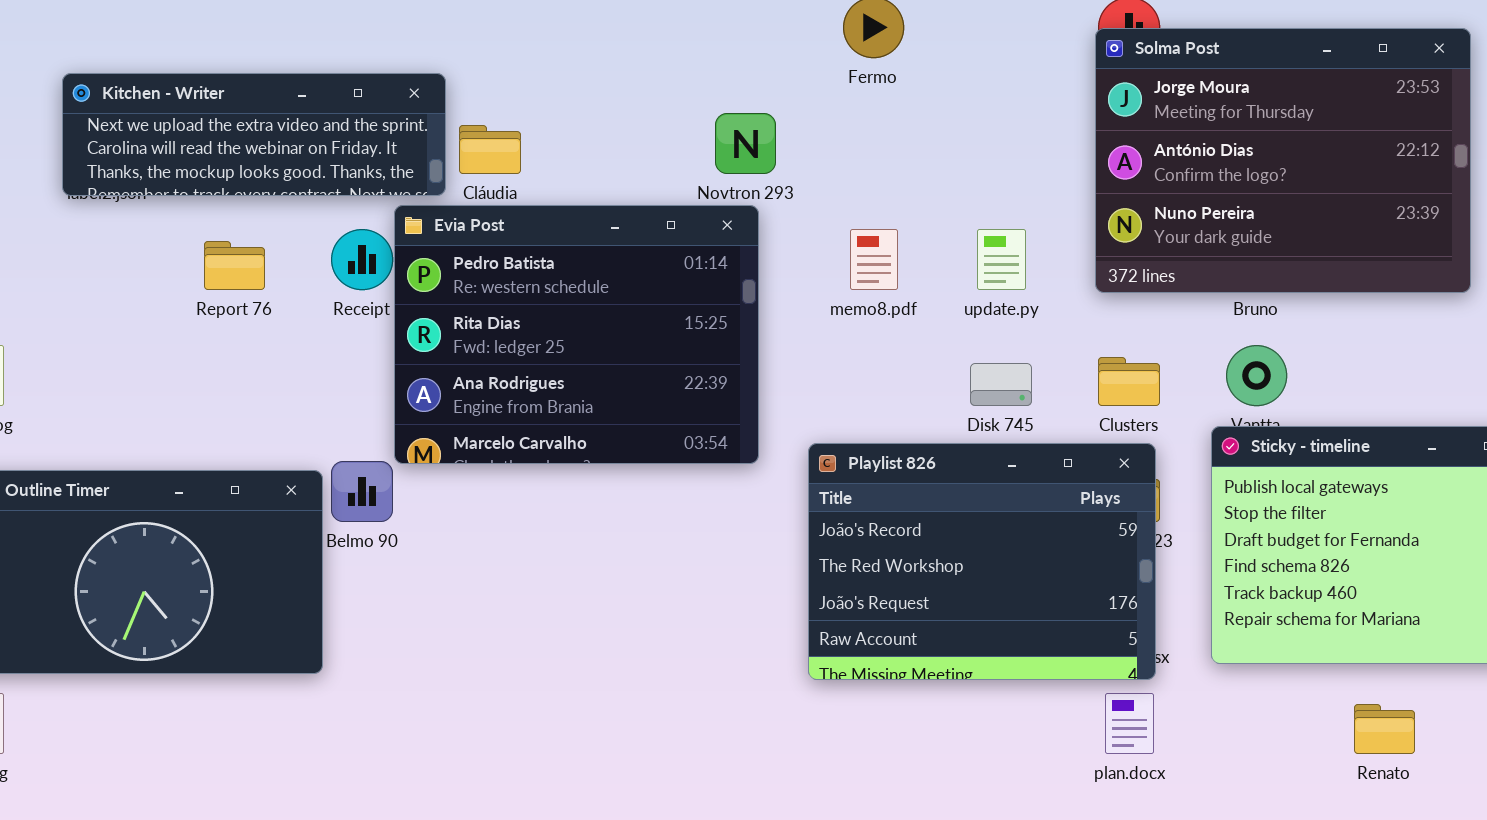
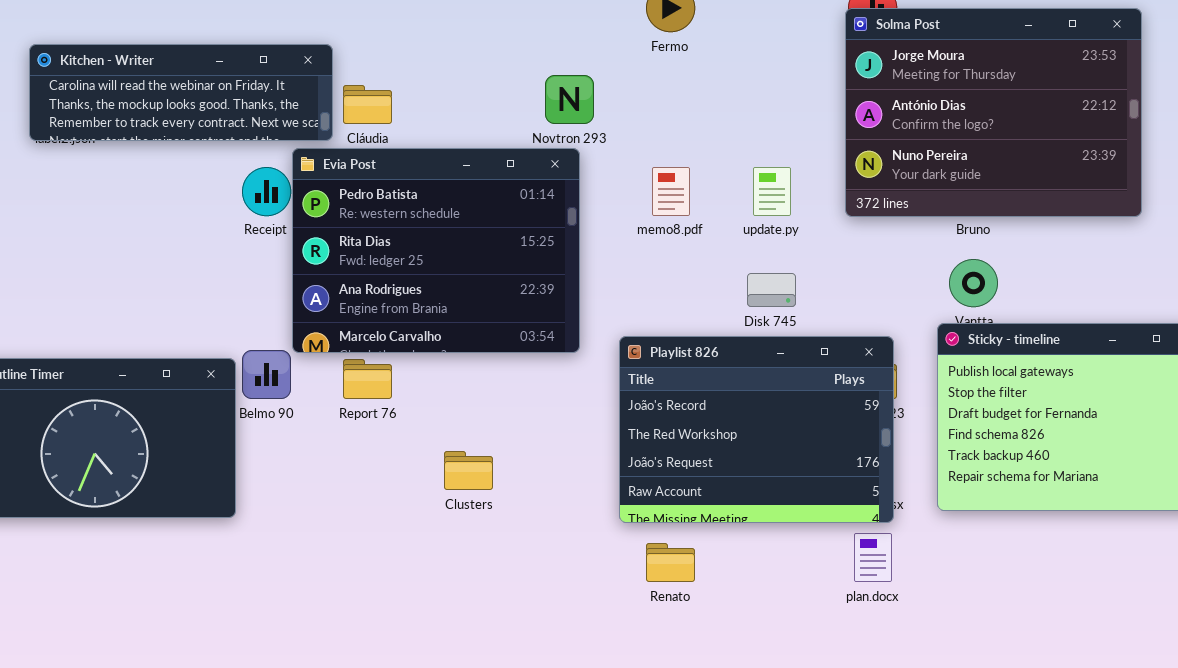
Kitchen - Writer: [62,73,446,196] -> [29,44,333,141], scrolled down 1 row
Report 76: [204,241,265,290] -> [343,359,392,399], moved
Clusters: [1098,357,1160,406] -> [444,451,493,490], moved
Renato: [1354,704,1415,754] -> [646,543,695,582], moved

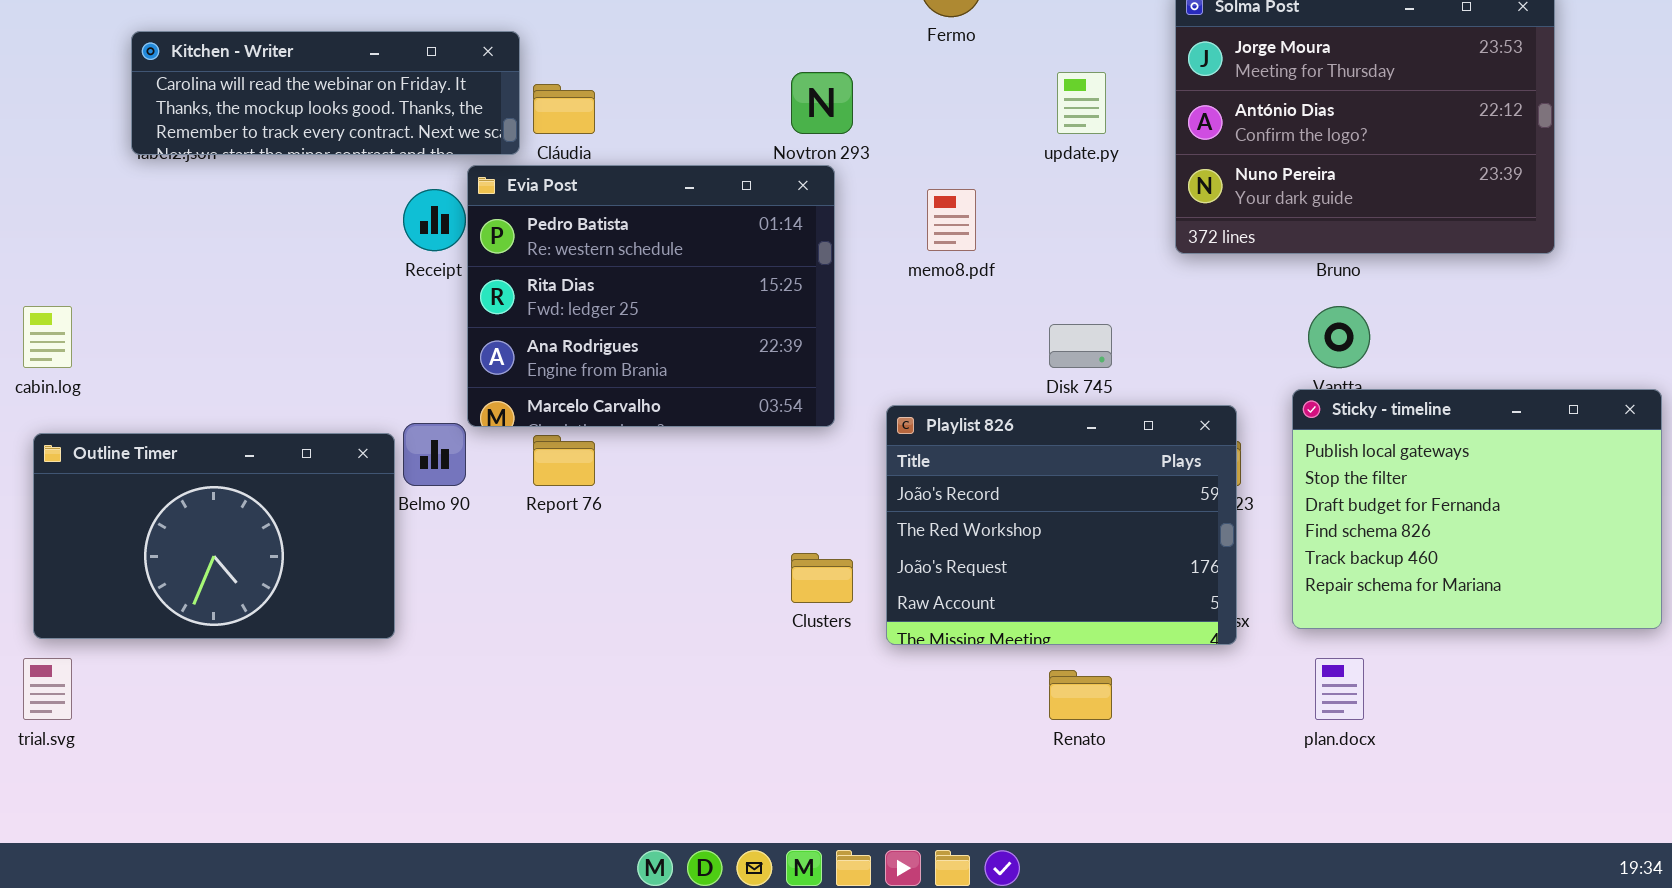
update.py: [753,167,791,216] -> [1057,72,1106,134], moved
Clusters: [444,451,493,490] -> [791,553,853,603], moved
plan.docx: [854,533,892,582] -> [1315,658,1364,720], moved
Renato: [646,543,695,582] -> [1049,670,1112,720], moved

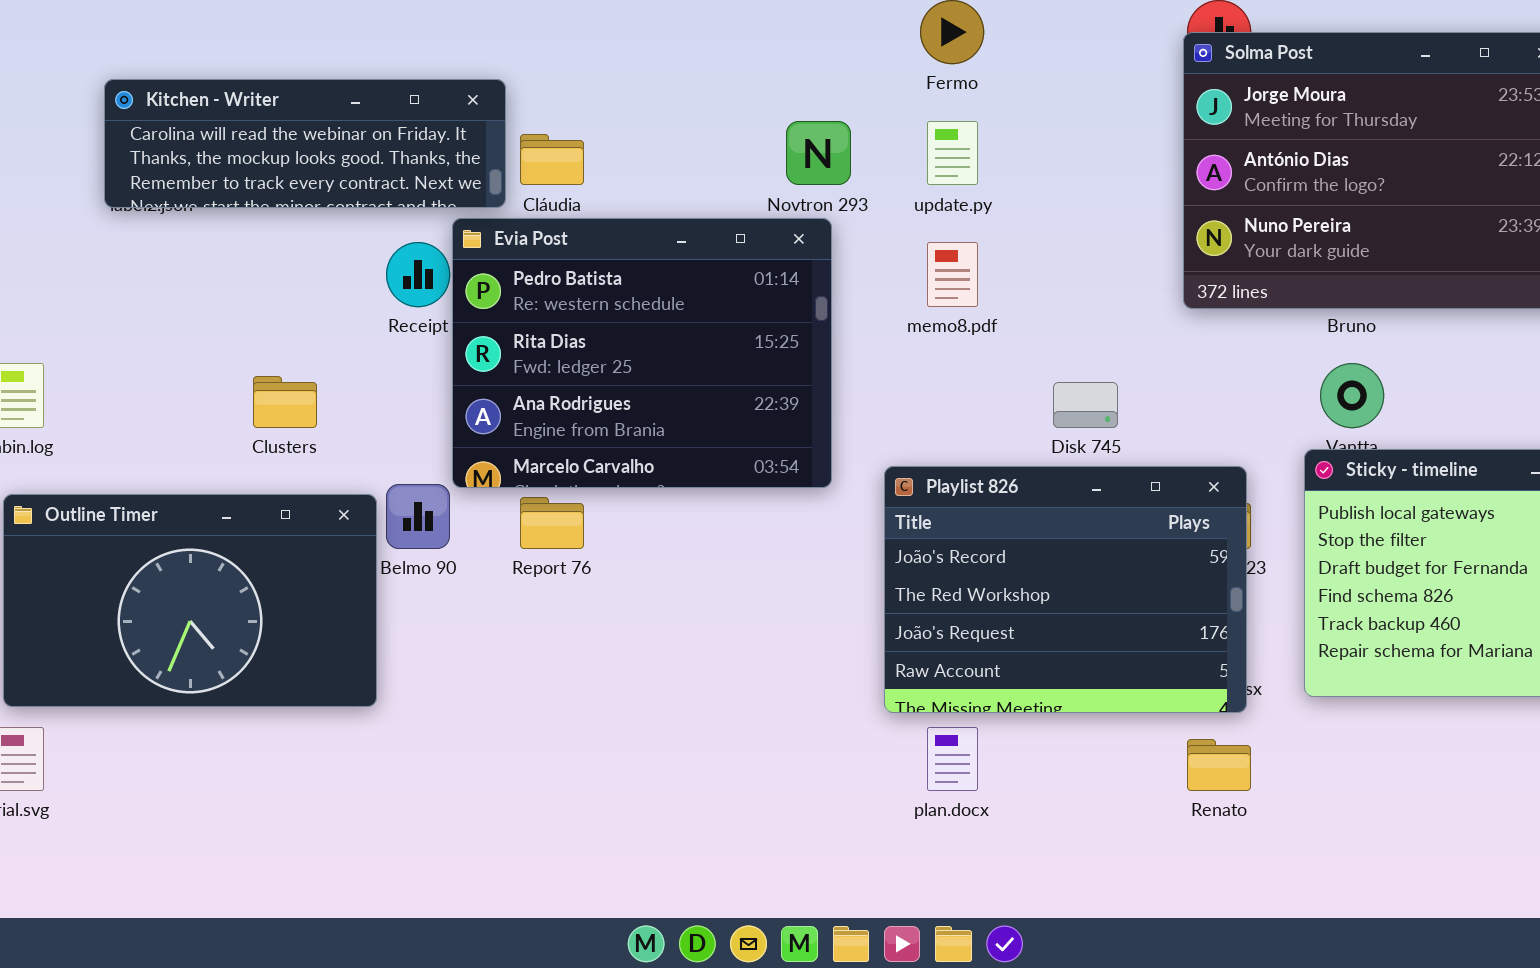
update.py: [1057,72,1106,134] -> [927,121,978,185], moved
Clusters: [791,553,853,603] -> [253,376,317,428], moved
plan.docx: [1315,658,1364,720] -> [927,727,978,791], moved
Renato: [1049,670,1112,720] -> [1187,739,1251,791], moved

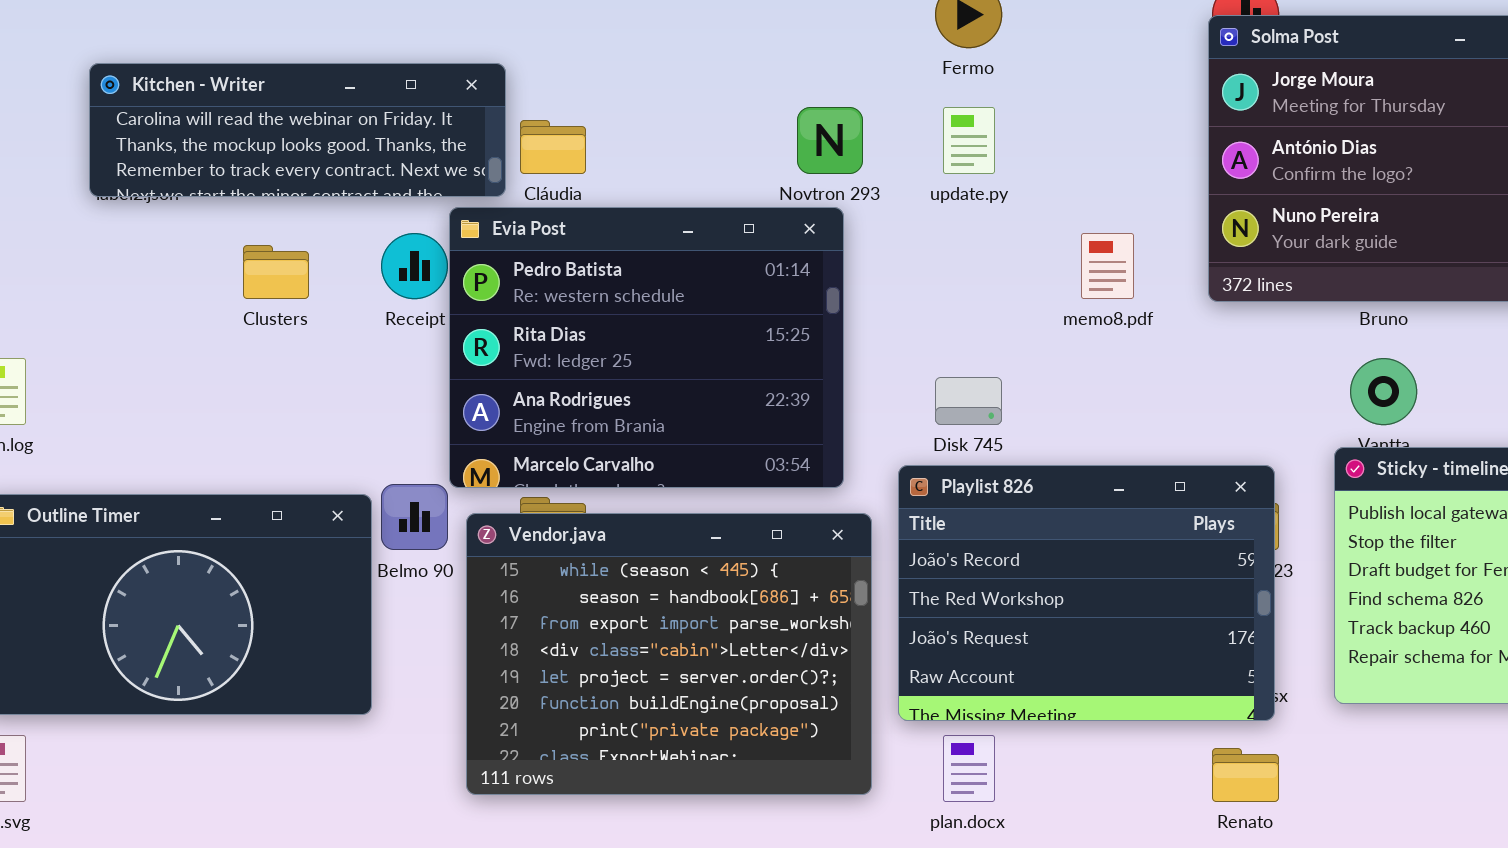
memo8.pdf: [927,242,978,307] -> [1081,233,1134,299], moved
Clusters: [253,376,317,428] -> [243,245,309,299], moved
Disk 745: [1053,382,1118,428] -> [935,377,1002,425], moved
Vendor.java: none -> [466,513,872,795], opened

